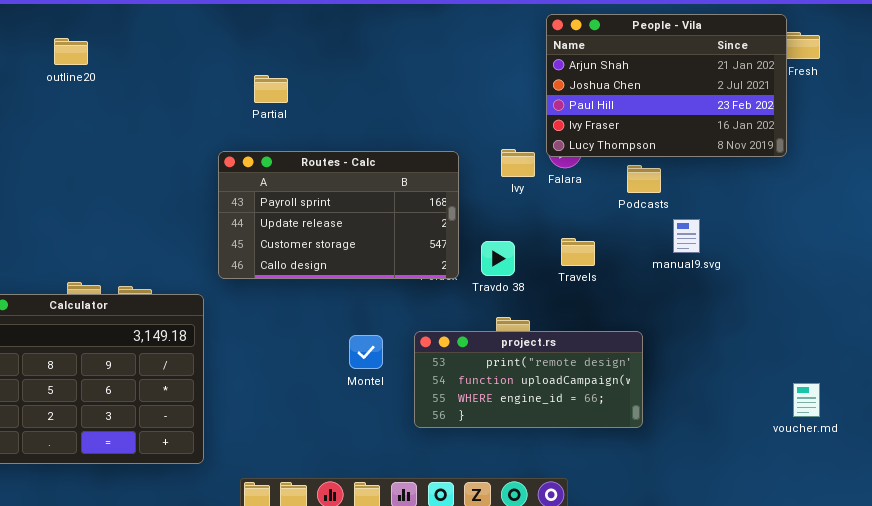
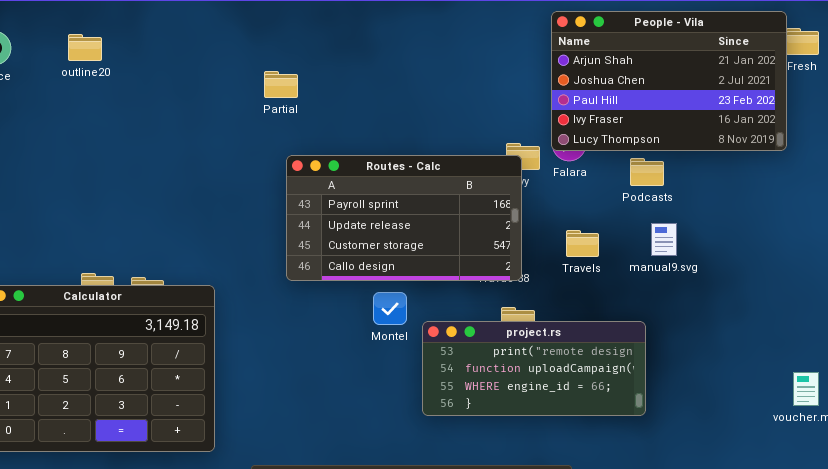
Routes - Calc: [218,151,459,279] -> [286,155,522,281], moved
manual9.svg: [673,219,700,253] -> [651,223,677,256], moved
Montel: [349,335,383,369] -> [373,292,407,325], moved

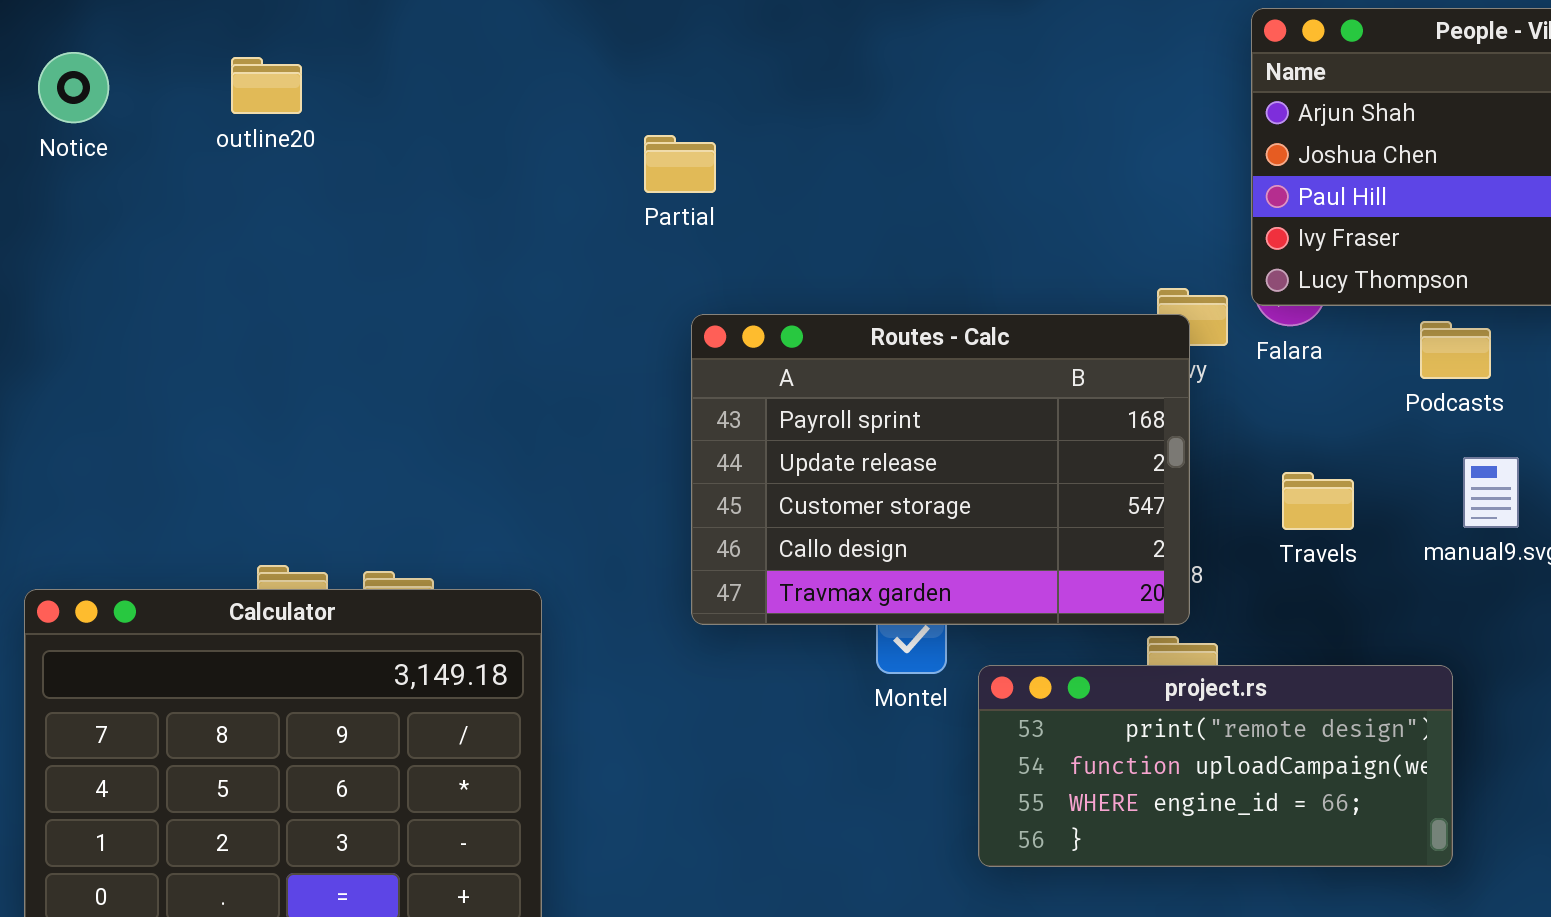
Routes - Calc: [286,155,522,281] -> [691,314,1190,625], resized

